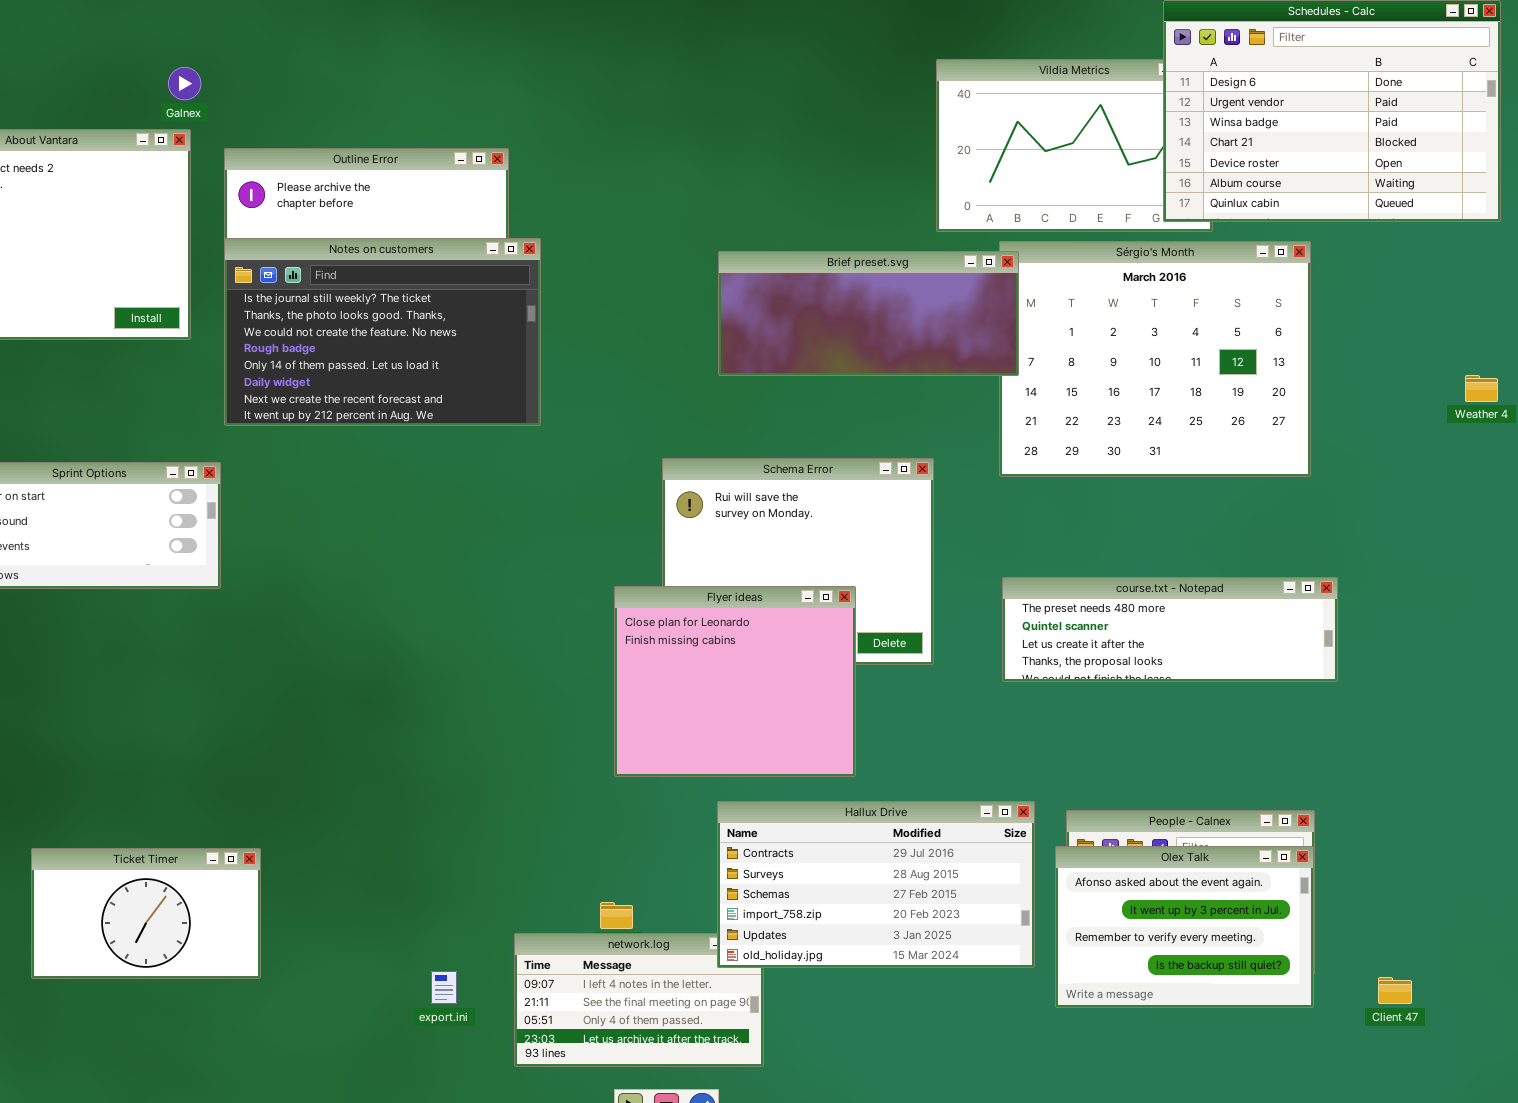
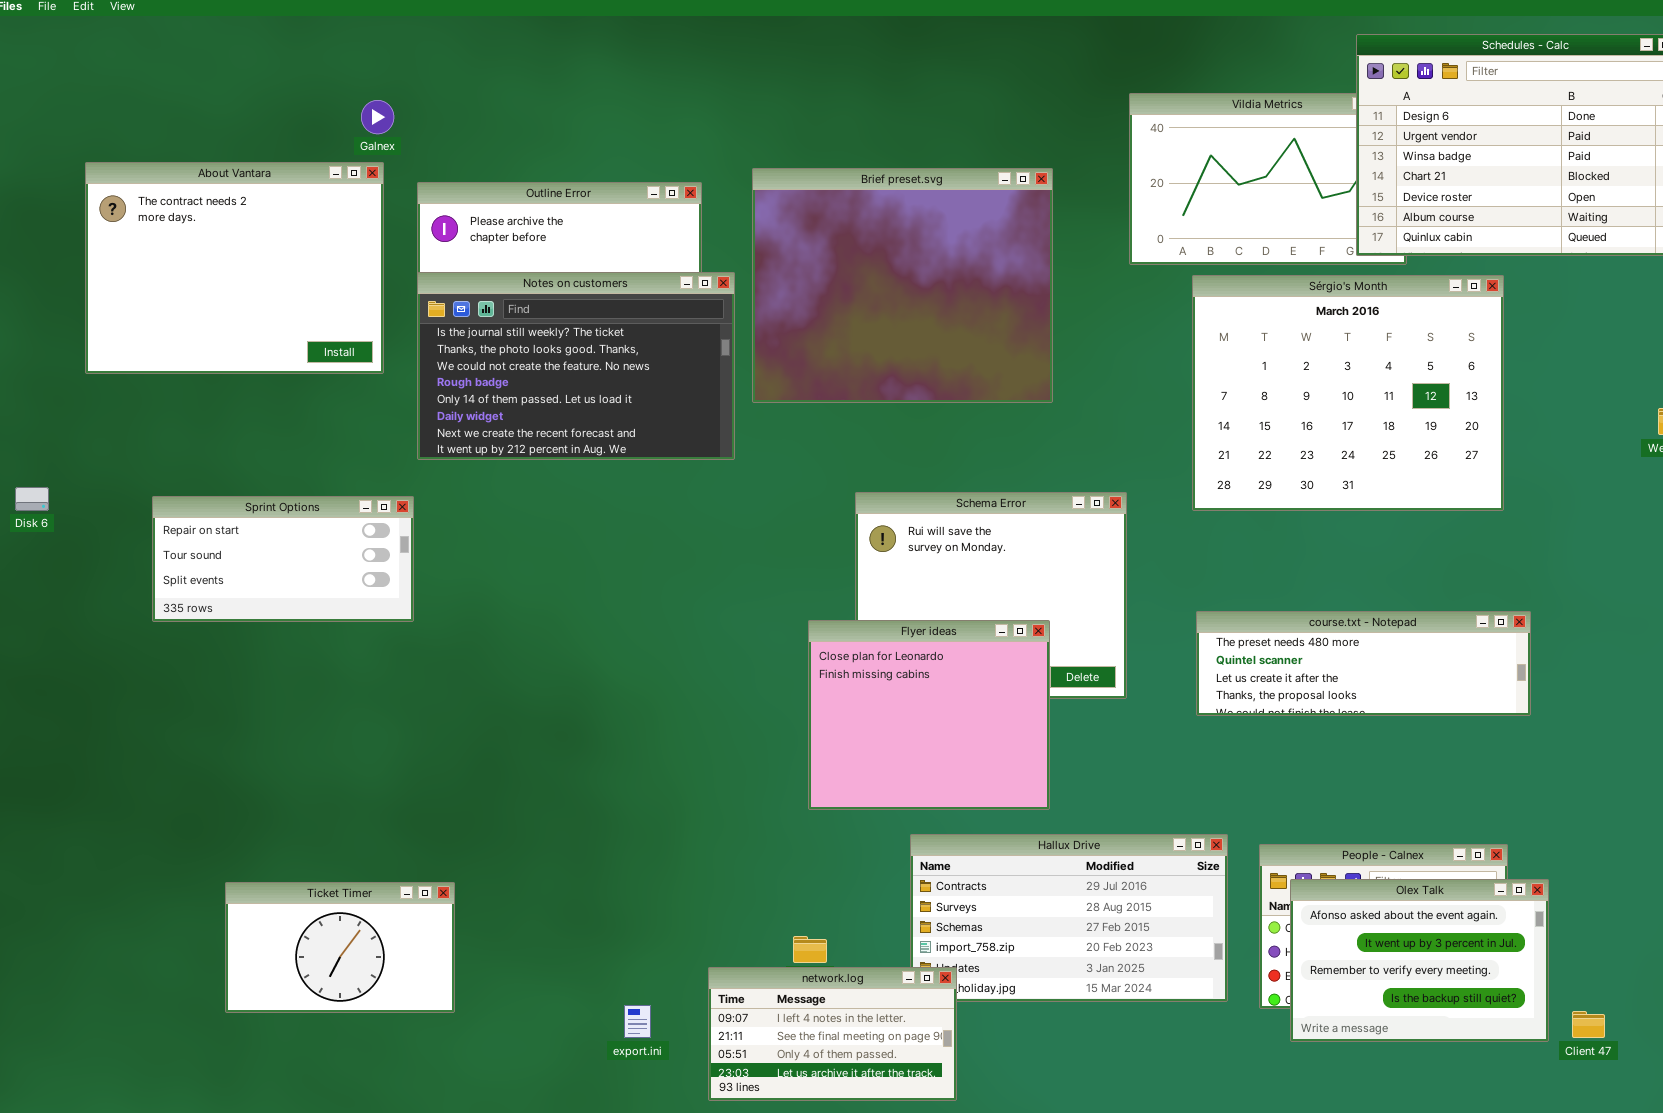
Brief preset.svg: [718,251,1019,376] -> [752,168,1053,403], moved, resized
Olex Talk: [1055,846,1314,1008] -> [1290,879,1549,1042], moved
network.log: [514,933,764,1067] -> [708,967,957,1101], raised

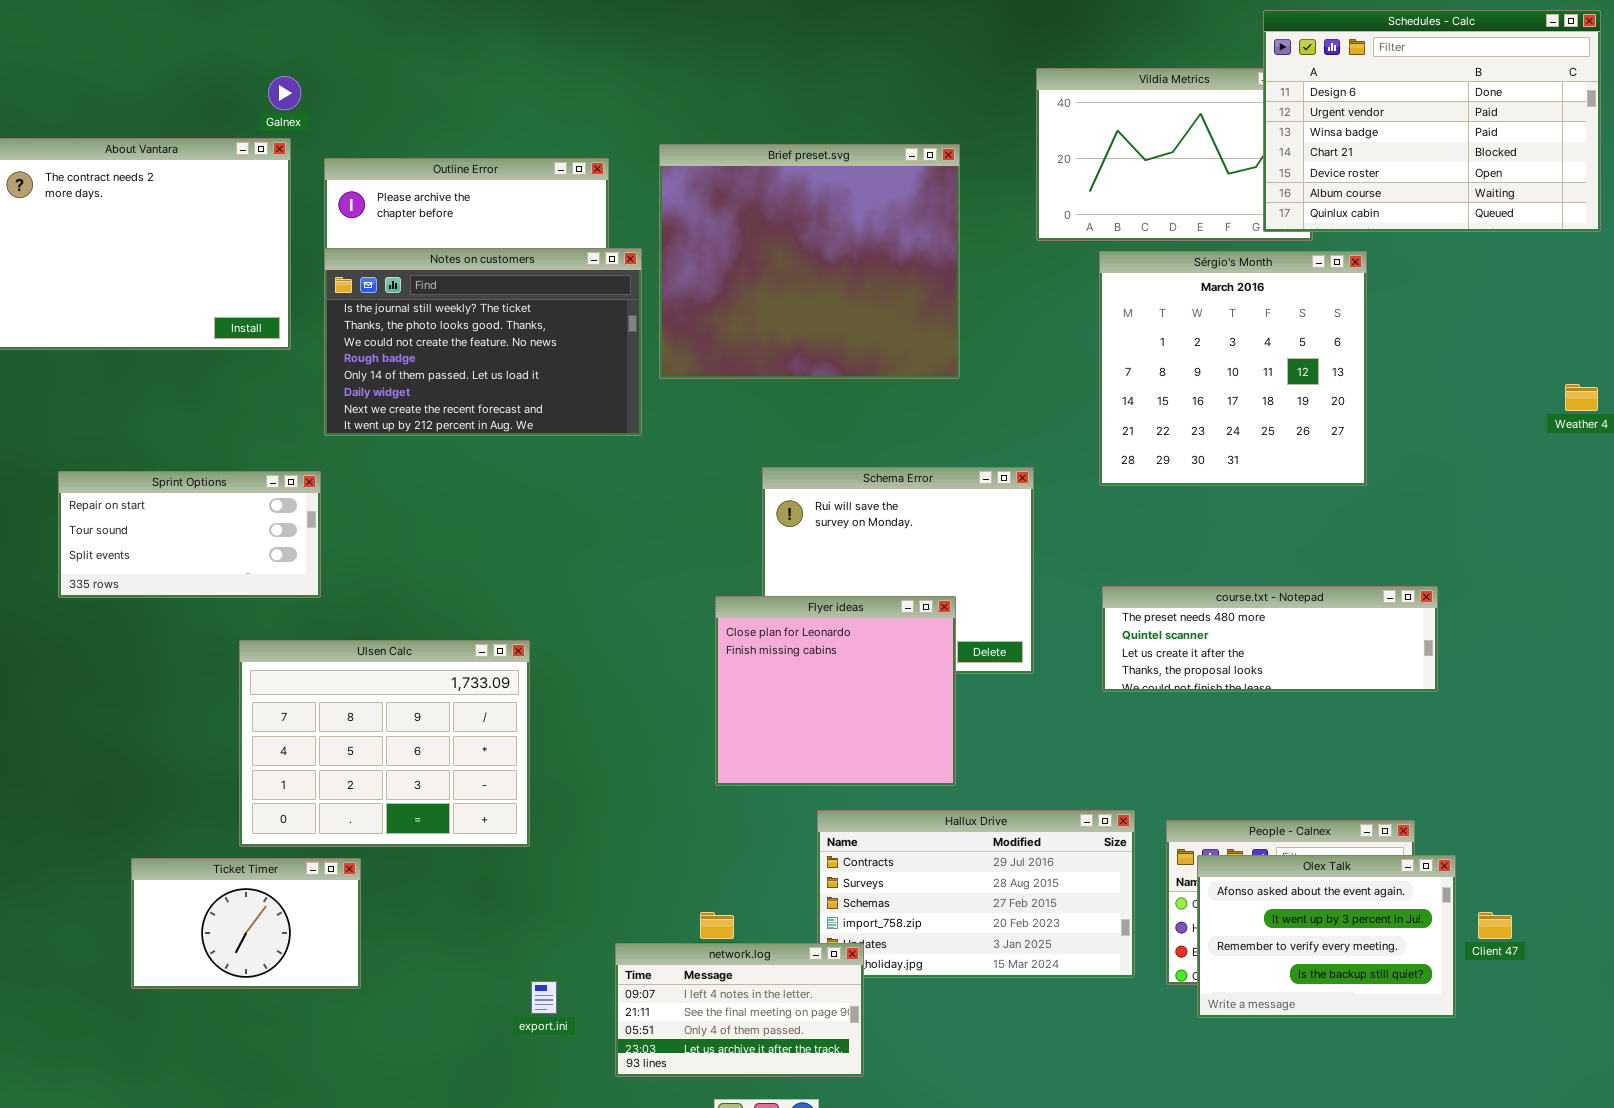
Sérgio's Month: [1192,275,1504,511] -> [1099,251,1367,486], resized
Ulsen Calc: none -> [239,640,530,847], opened
Client 47: [1572,1011,1605,1038] -> [1478,912,1512,939], moved

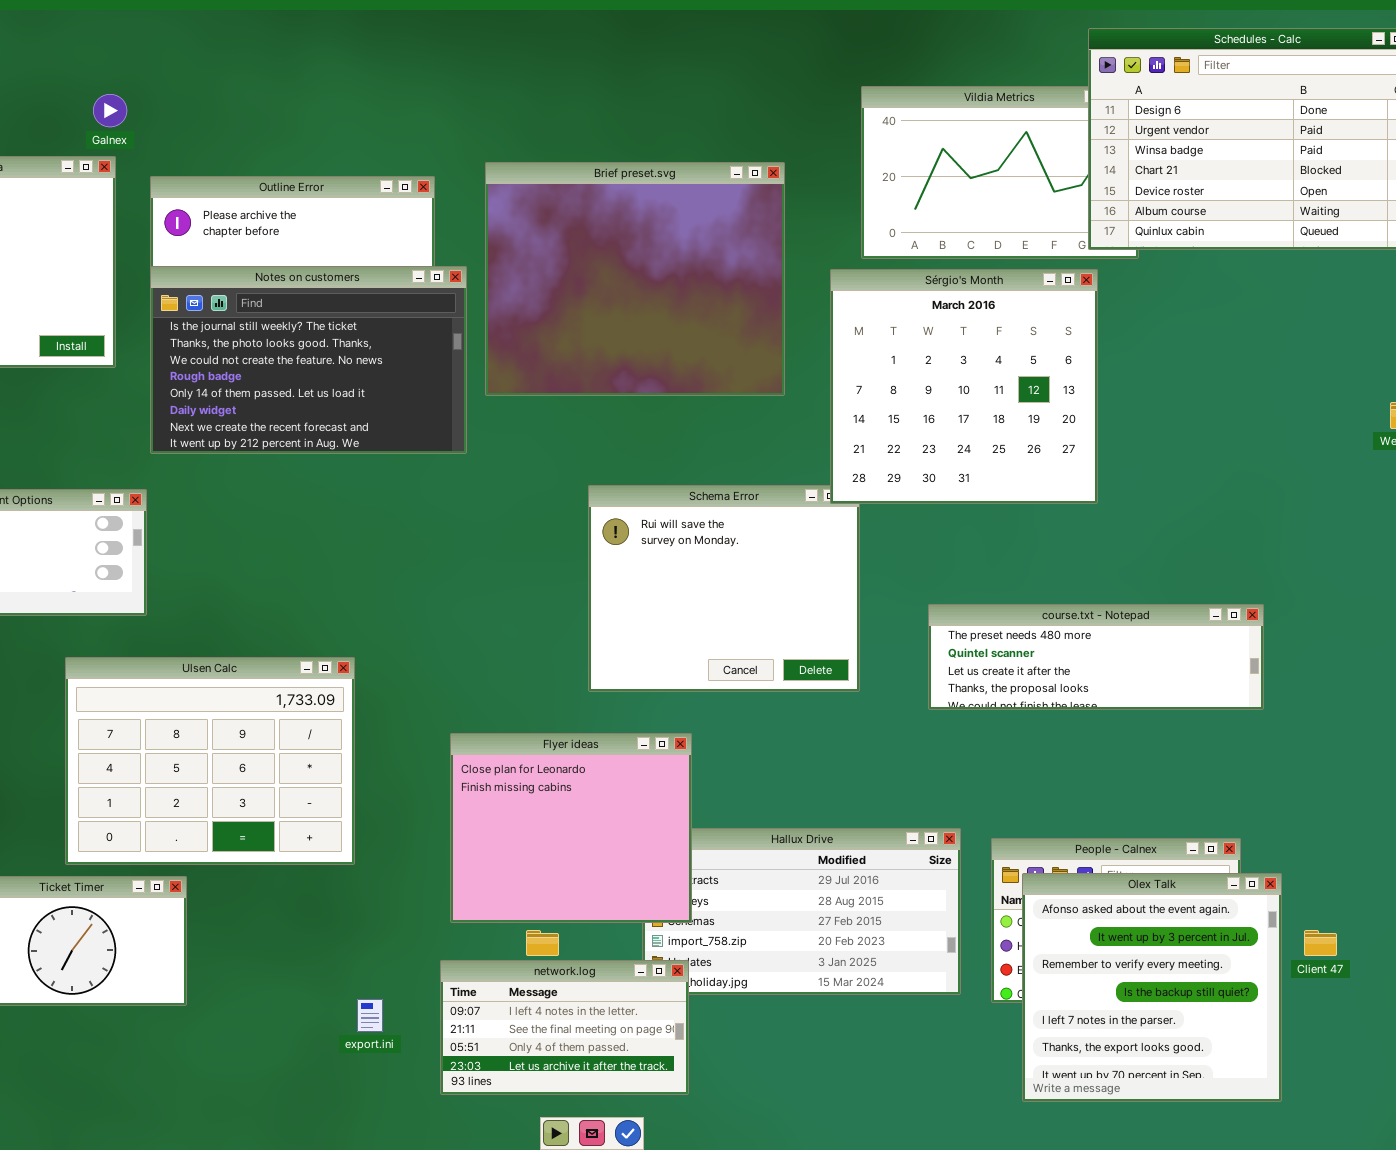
Sérgio's Month: [1099,251,1367,486] -> [830,269,1098,504], moved
Flyer ideas: [715,596,956,786] -> [450,733,692,923], moved
Olex Talk: [1197,855,1456,1018] -> [1022,873,1282,1102], resized

